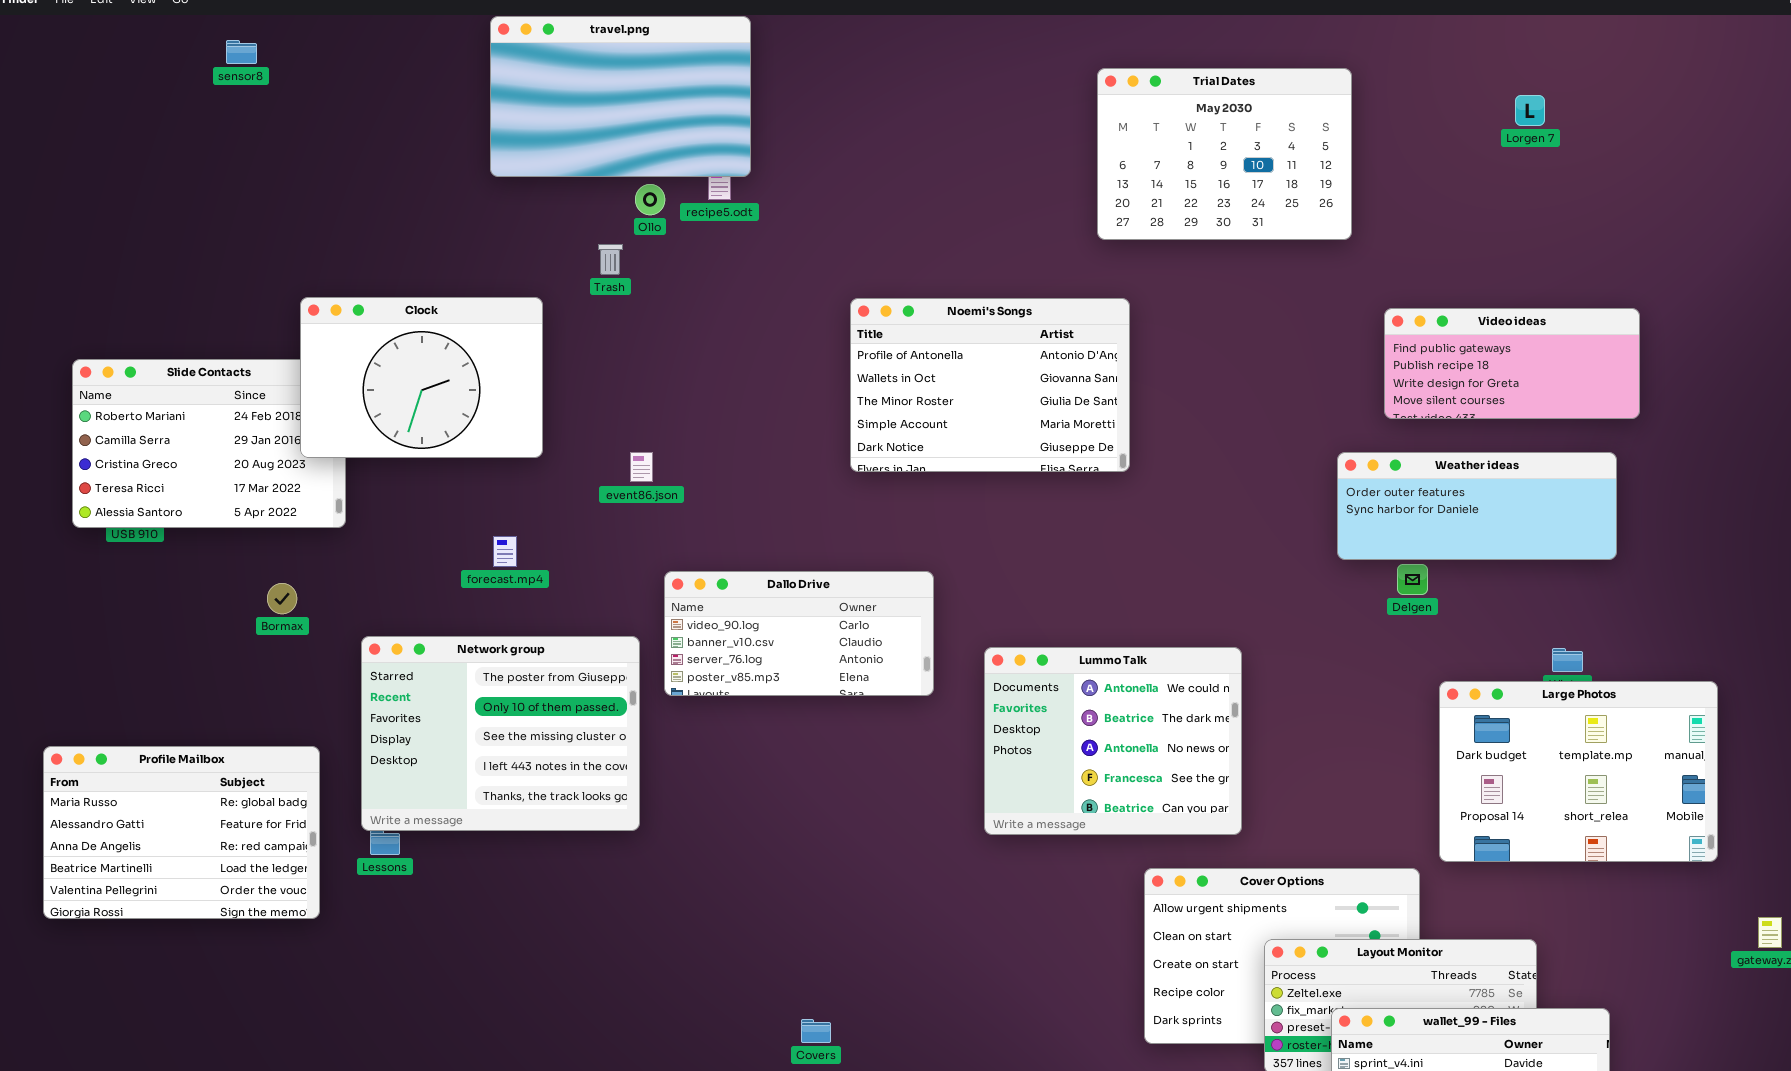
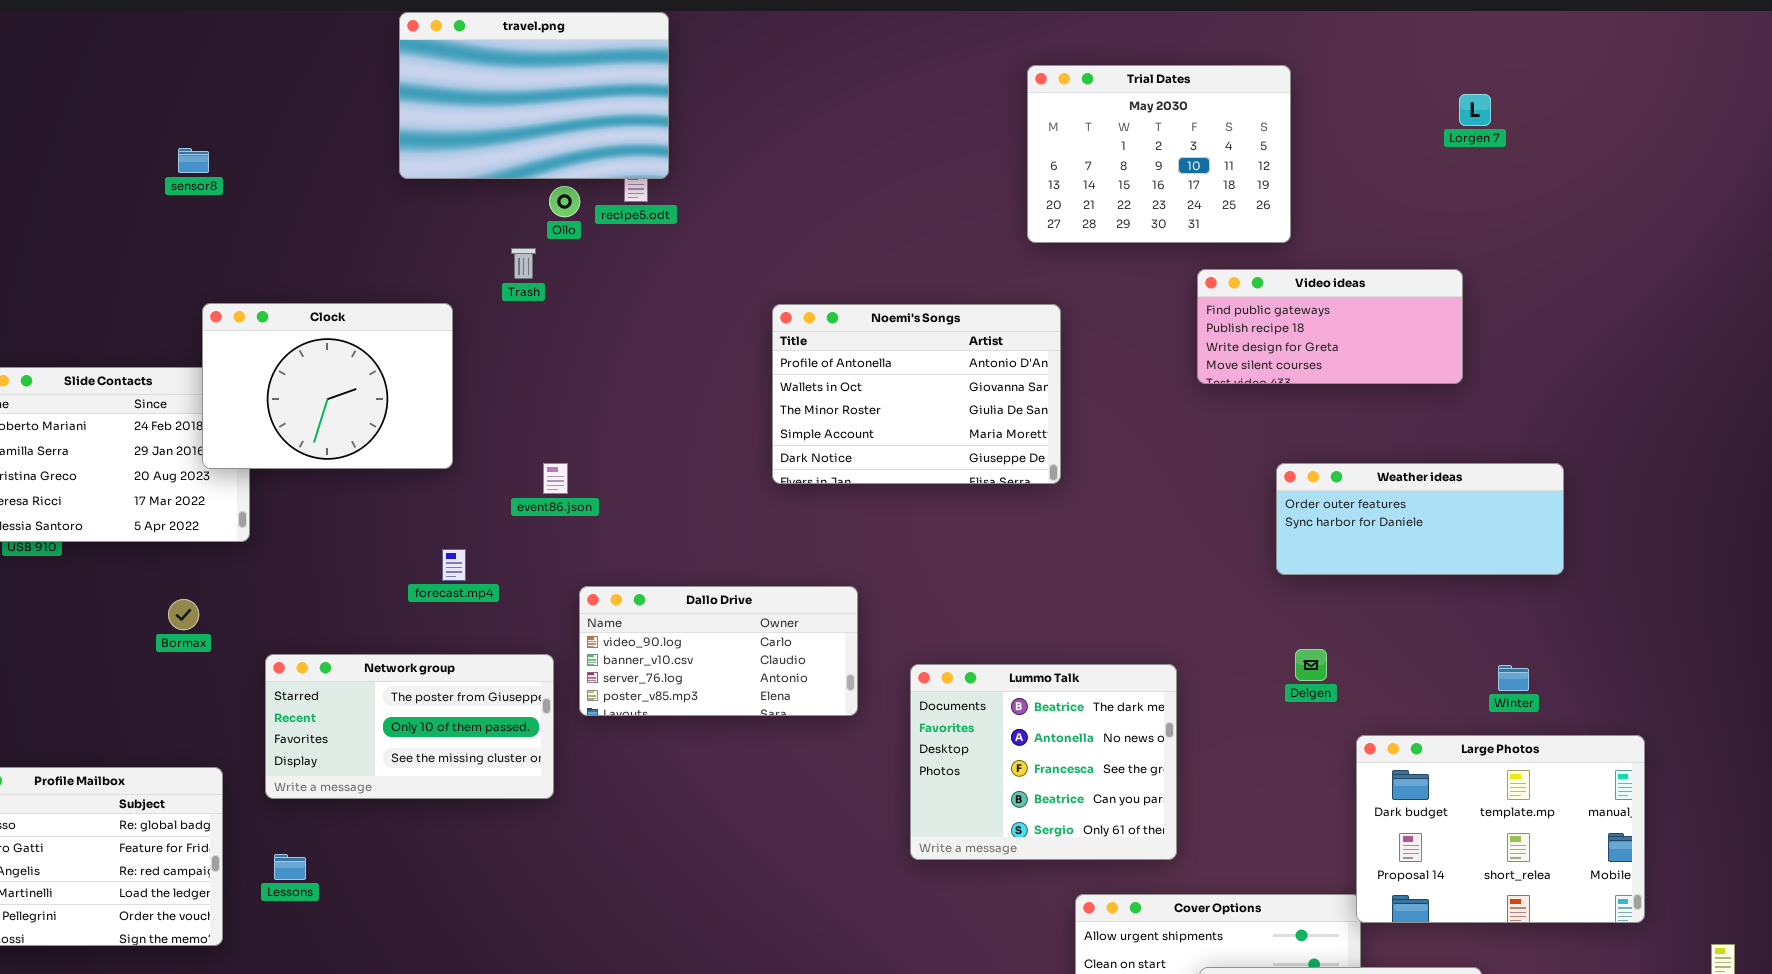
sensor8: [226,40,257,64] -> [178,148,209,173], moved
Video ideas: [1384,308,1640,419] -> [1197,269,1463,384], moved
forecast.mp4: [493,536,517,567] -> [442,549,466,581], moved
Delgen: [1397,564,1428,595] -> [1295,649,1327,681], moved
Network group: [361,636,640,831] -> [265,654,554,799], resized
Lummo Talk: [984,647,1242,835] -> [910,664,1177,860], scrolled down 1 row
Large Photos: [1439,681,1718,862] -> [1356,735,1645,923], moved

